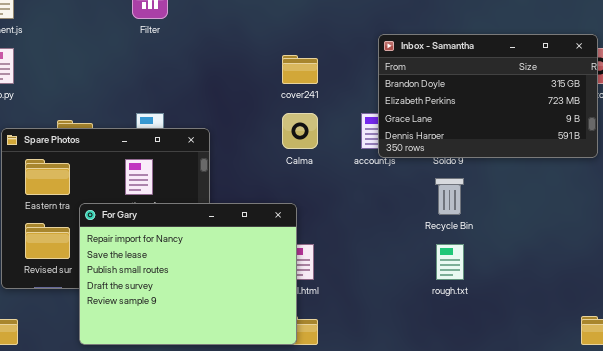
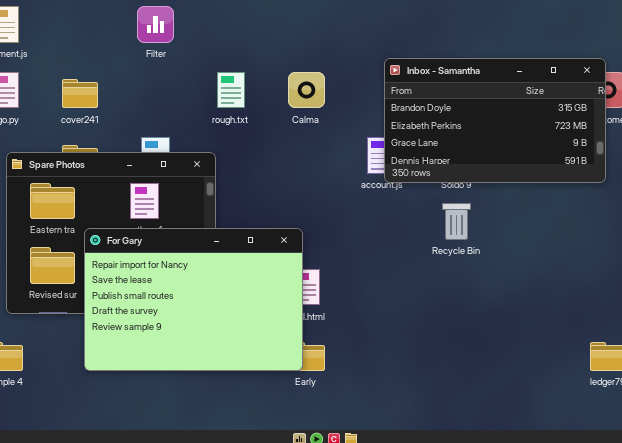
cover241: [282,55,318,84] -> [62,79,98,108], moved
Calma: [282,113,318,149] -> [288,72,325,108], moved
rough.txt: [436,244,464,280] -> [217,72,245,108], moved

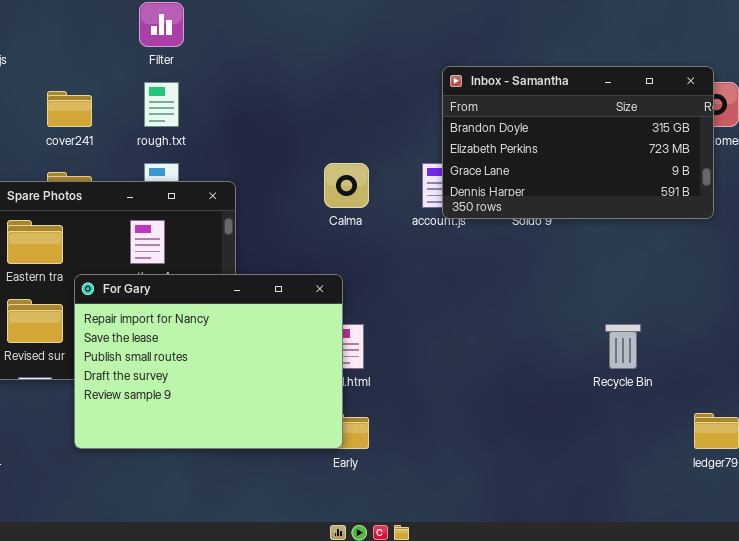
rough.txt: [217,72,245,108] -> [144,82,179,127], moved
Calma: [288,72,325,108] -> [324,163,369,208], moved
Recycle Bin: [442,203,471,240] -> [605,324,641,369], moved

